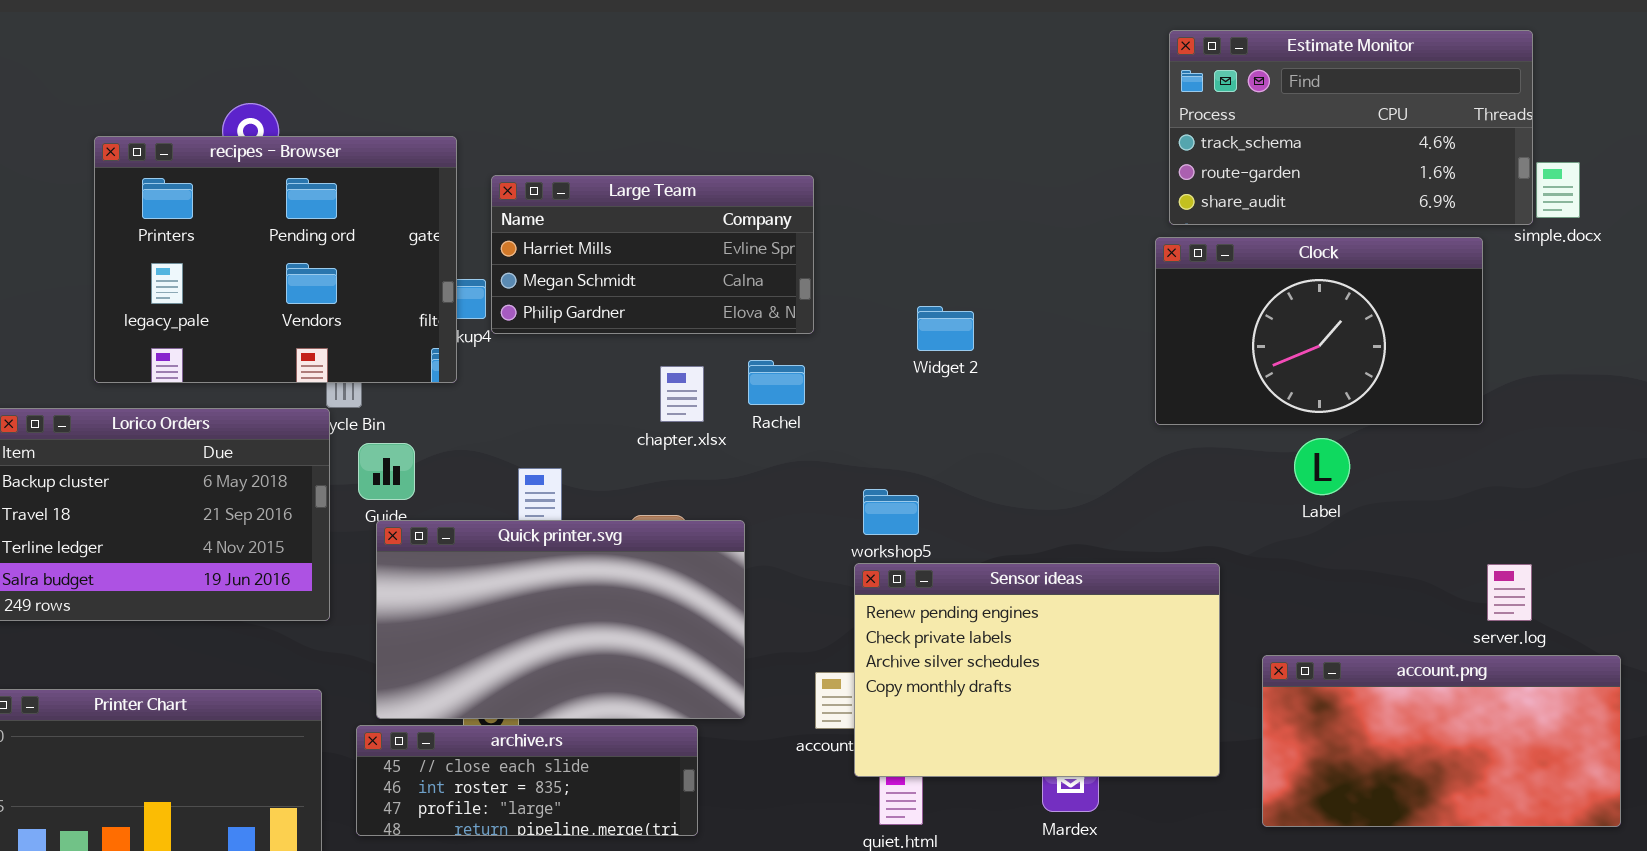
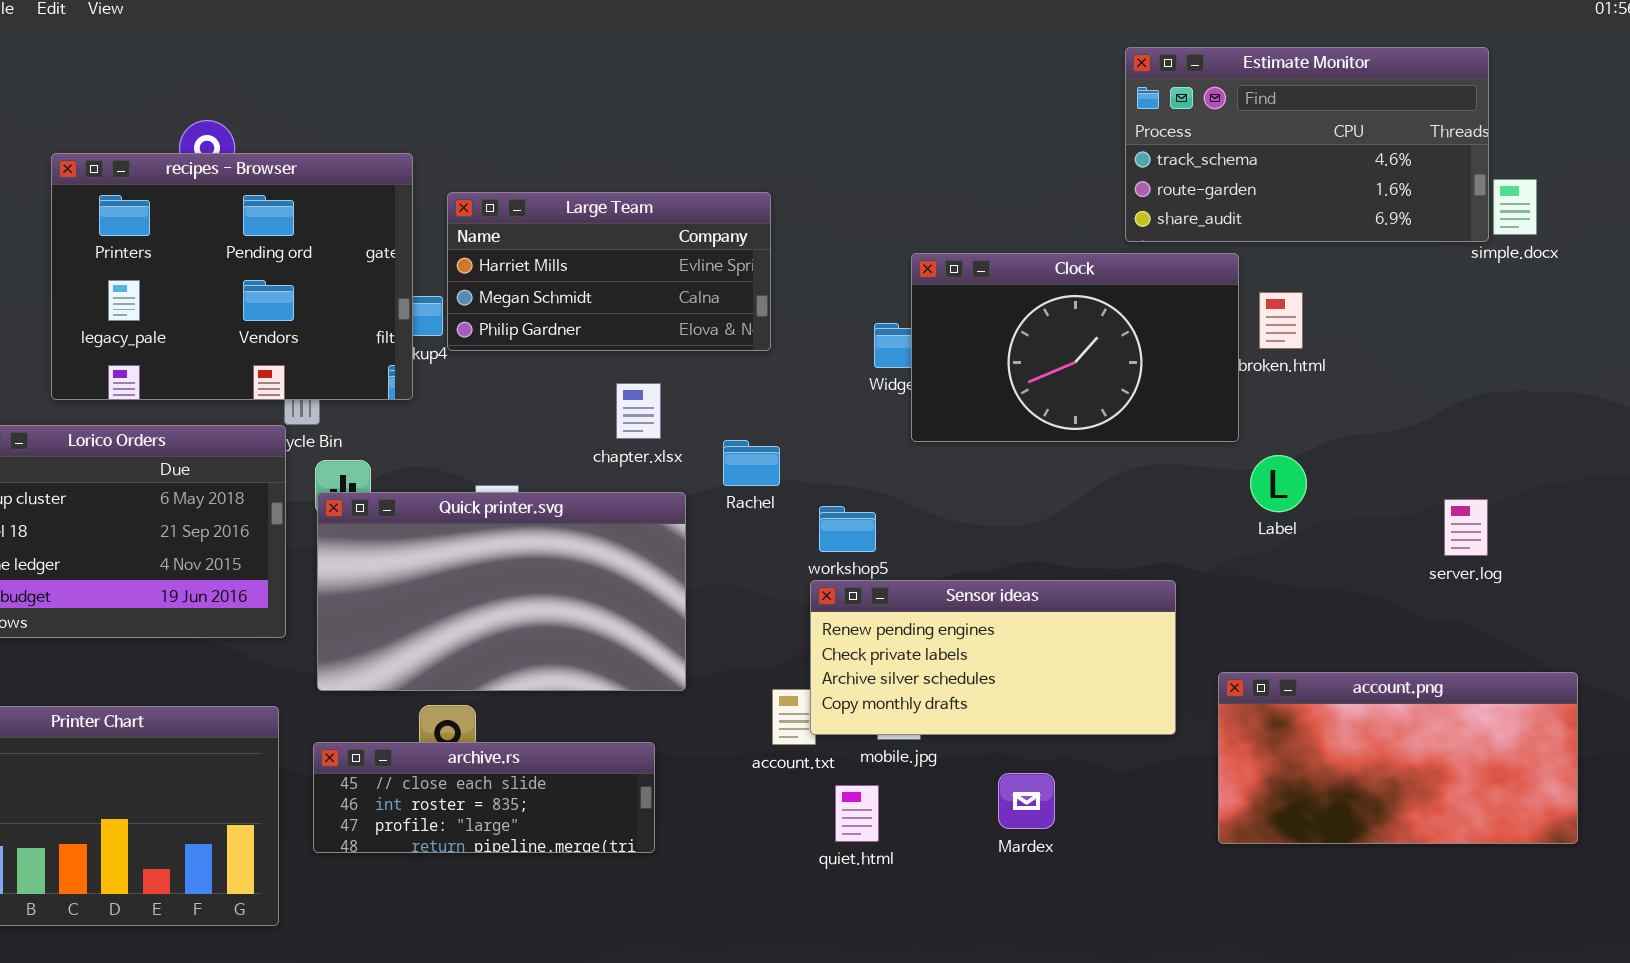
Clock: [1155,237,1483,425] -> [911,253,1239,442], moved
Rachel: [748,360,805,405] -> [723,440,780,486], moved
Quick printer.svg: [376,520,745,719] -> [317,492,686,691], moved
Sensor ideas: [854,563,1220,777] -> [810,580,1176,735], resized
server.log: [1487,564,1532,621] -> [1444,499,1488,556], moved

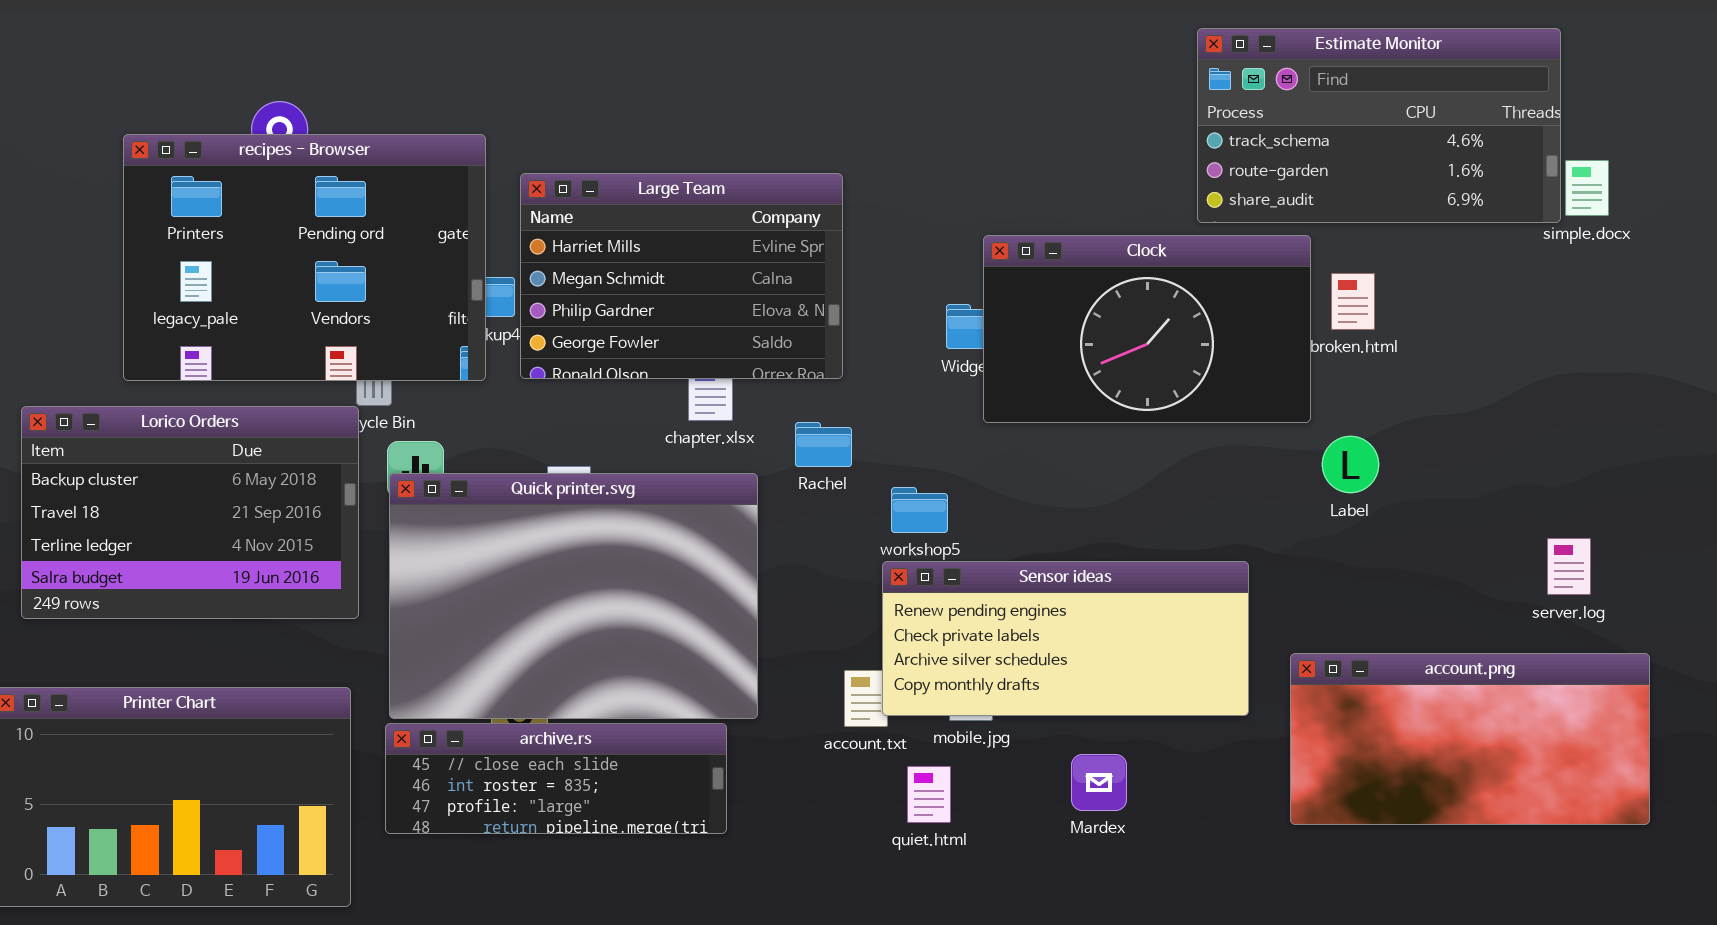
Large Team: [447,192,771,351] -> [520,173,843,379], resized
Quick printer.svg: [317,492,686,691] -> [389,473,758,719], resized
server.log: [1444,499,1488,556] -> [1547,538,1591,595], moved

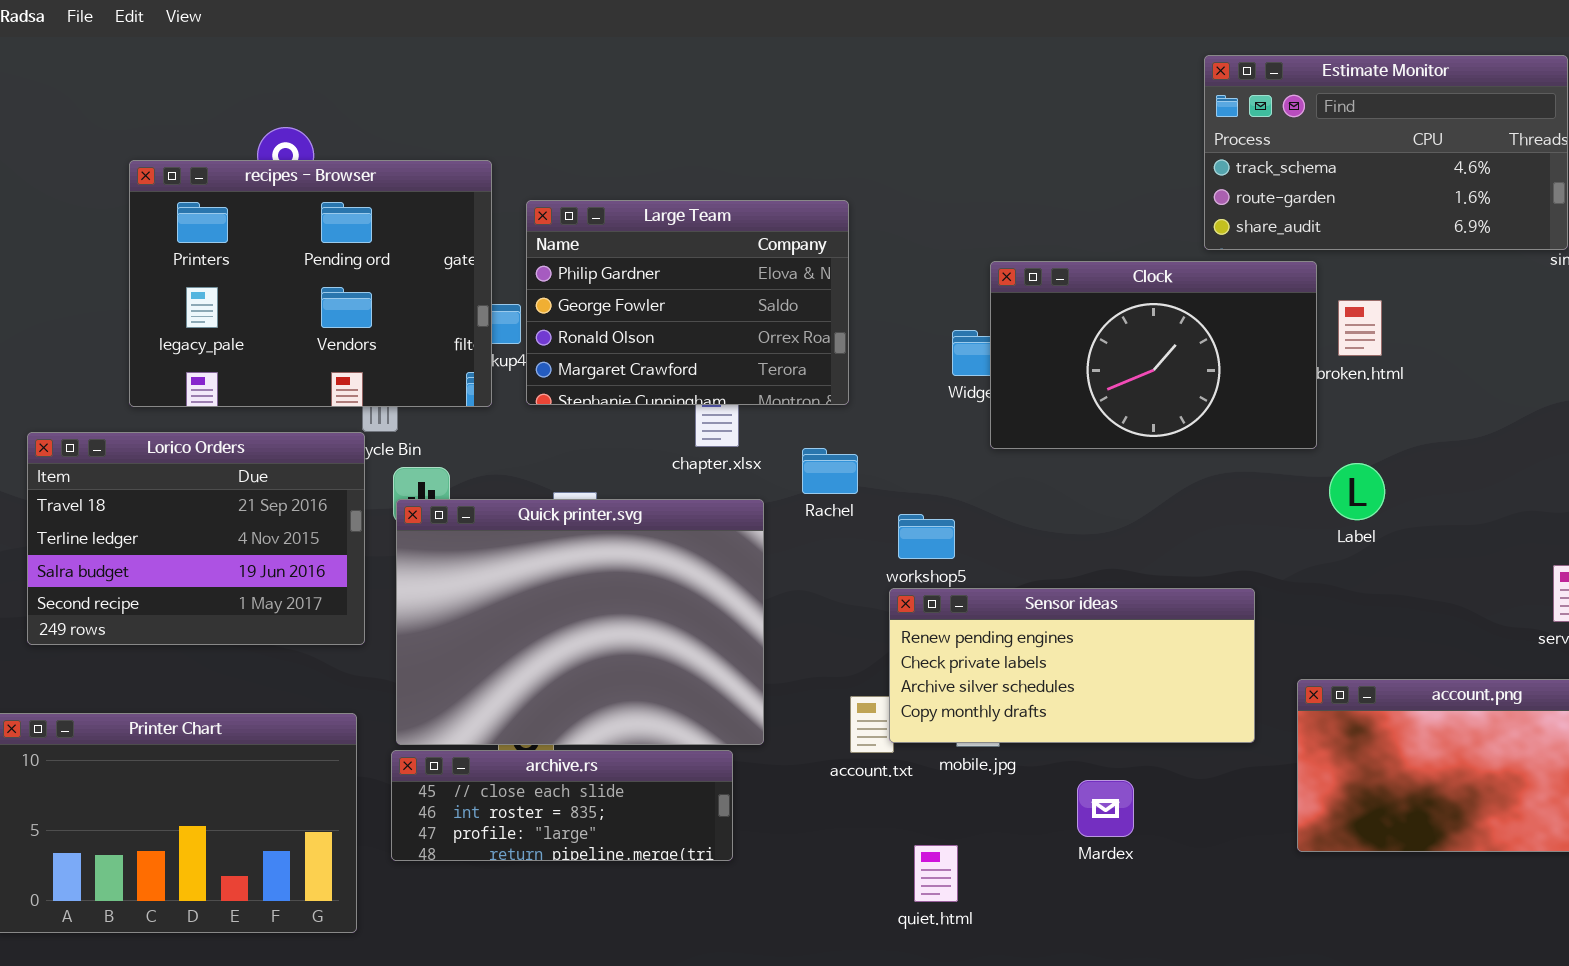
Large Team: [520,173,843,379] -> [526,200,849,405], scrolled down 2 rows
Lorico Orders: [21,406,359,619] -> [27,432,365,645], scrolled down 1 row
quiet.html: [907,766,951,823] -> [914,845,958,902], moved

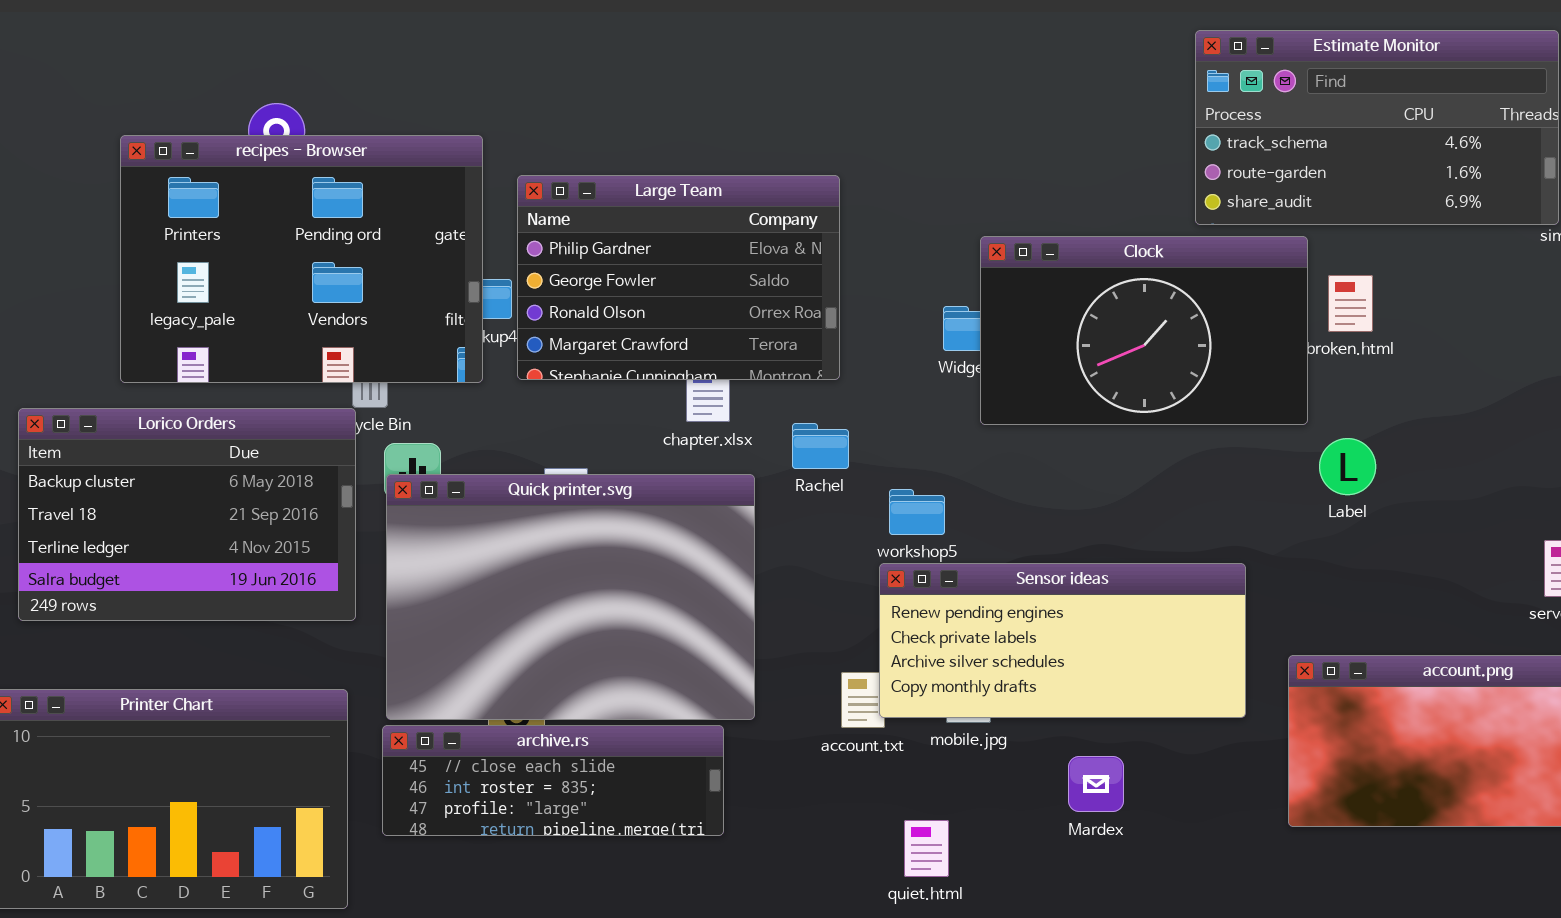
Lorico Orders: [27,432,365,645] -> [18,408,356,621], scrolled up 1 row

